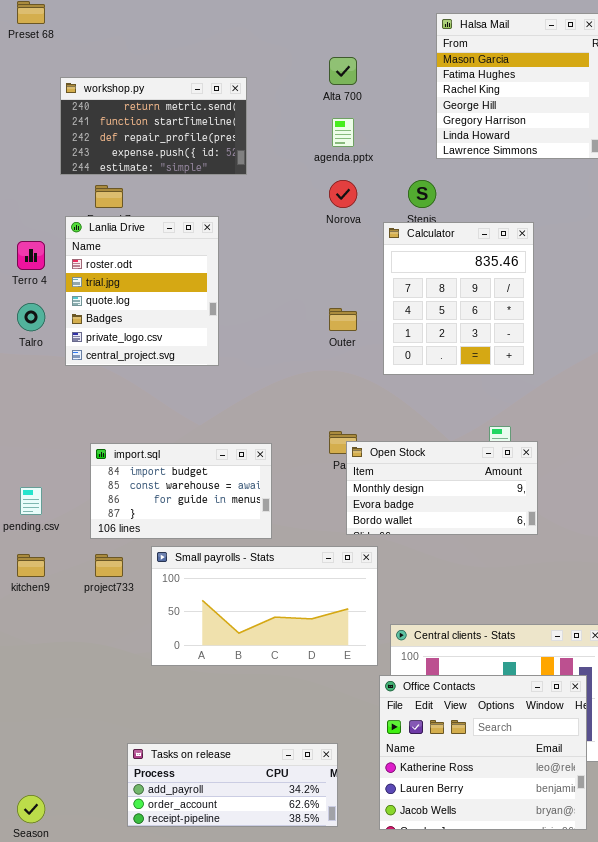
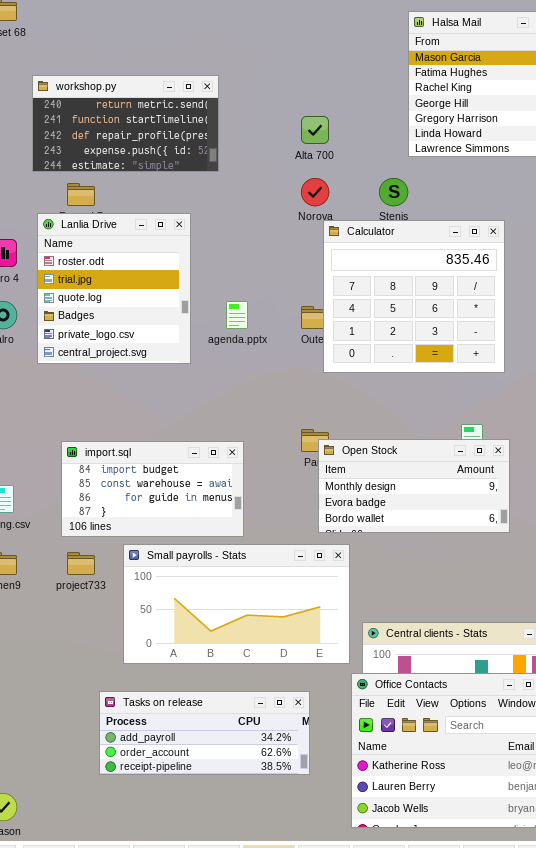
Alta 700: [329,57,357,85] -> [301,116,329,144], moved
agenda.pptx: [332,118,354,147] -> [226,301,248,329], moved
Calculator: [383,222,534,375] -> [323,220,505,373], resized
Tasks on release: [127,743,338,827] -> [99,691,310,775], moved

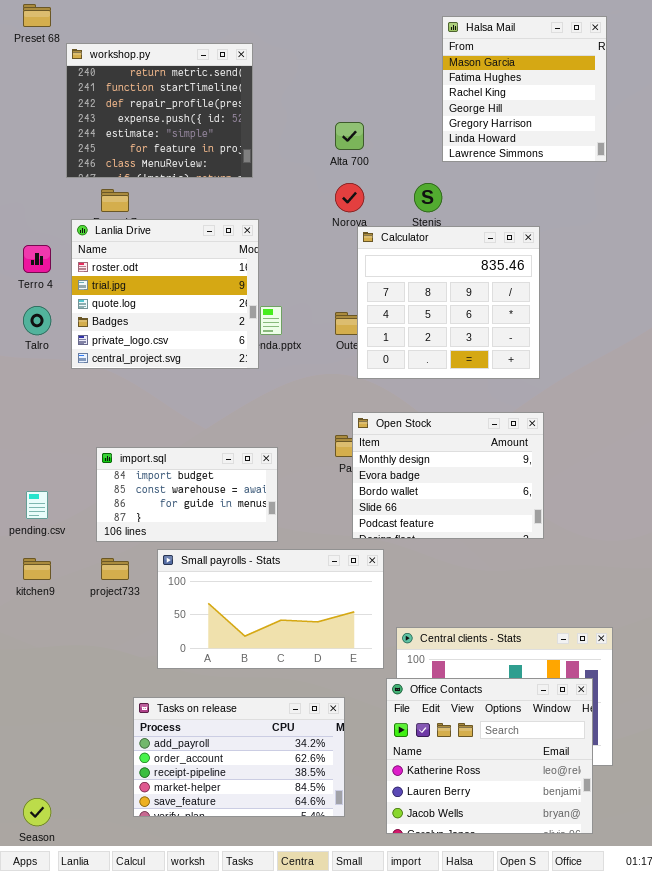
workshop.py: [32,75,219,172] -> [66,43,253,178], resized
Lanlia Drive: [37,213,191,364] -> [71,219,259,369], resized
Open Stock: [318,439,510,533] -> [352,412,544,539], resized
Tasks on release: [99,691,310,775] -> [133,697,345,817], resized

